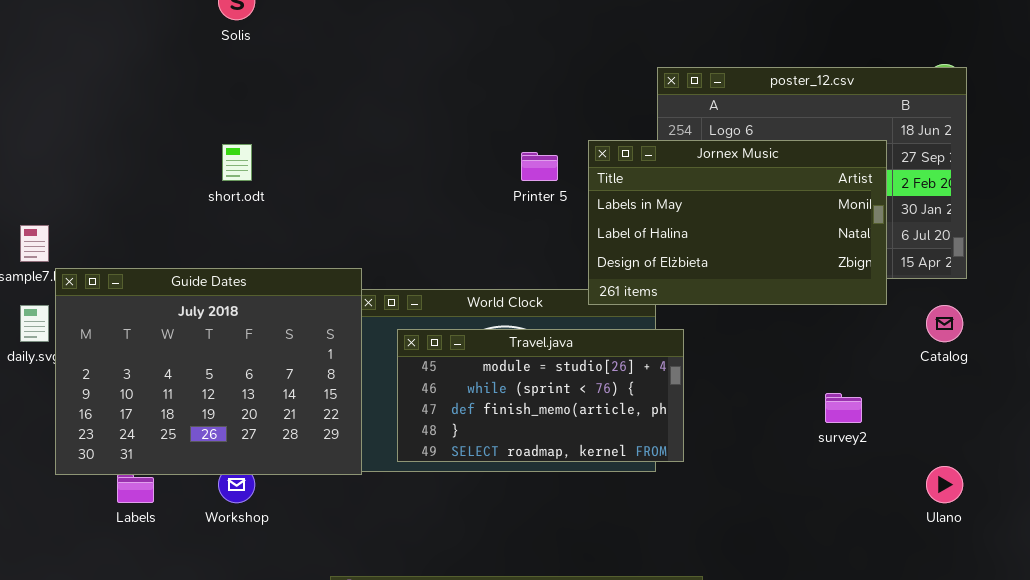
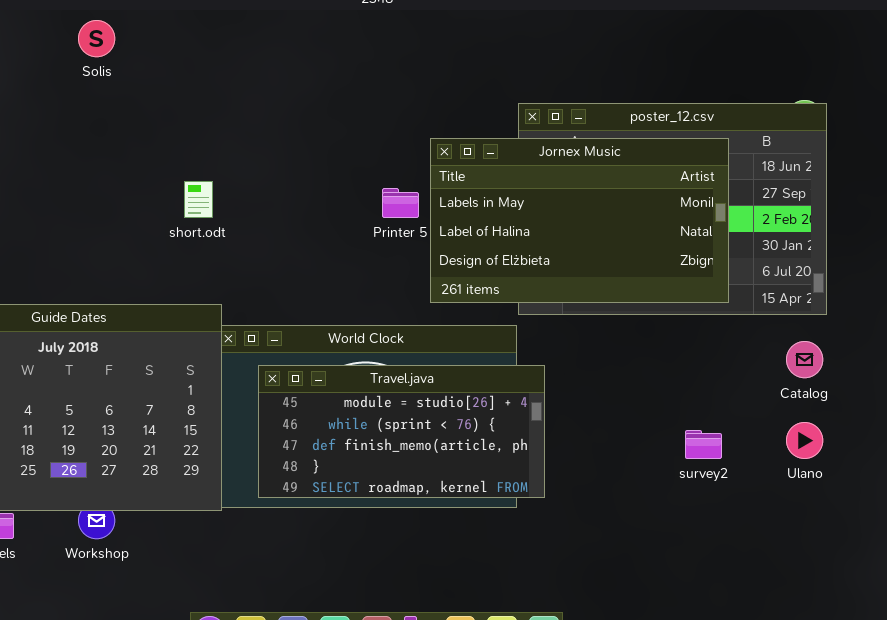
Jornex Music: [588,140,887,305] -> [430,138,729,303], moved
short.odt: [222,144,252,181] -> [184,181,213,218], moved
Ulano: [926,466,963,503] -> [786,422,823,459], moved

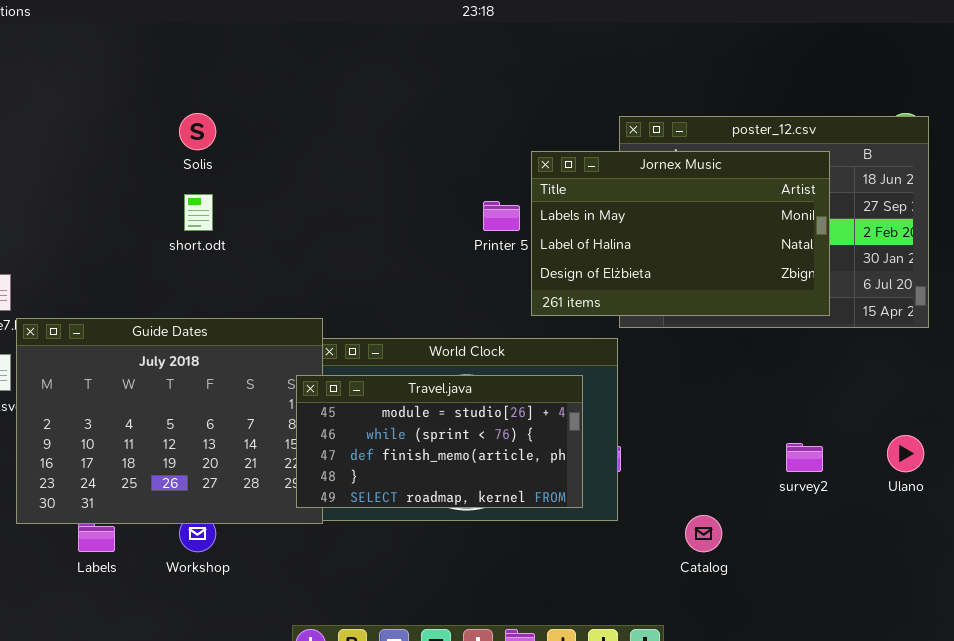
Solis: [78,20,115,57] -> [179,113,216,150], moved
short.odt: [184,181,213,218] -> [184,194,213,231], moved
Catalog: [786,341,823,378] -> [685,515,722,552], moved
Travel.java: [258,365,545,498] -> [296,375,583,508], moved

